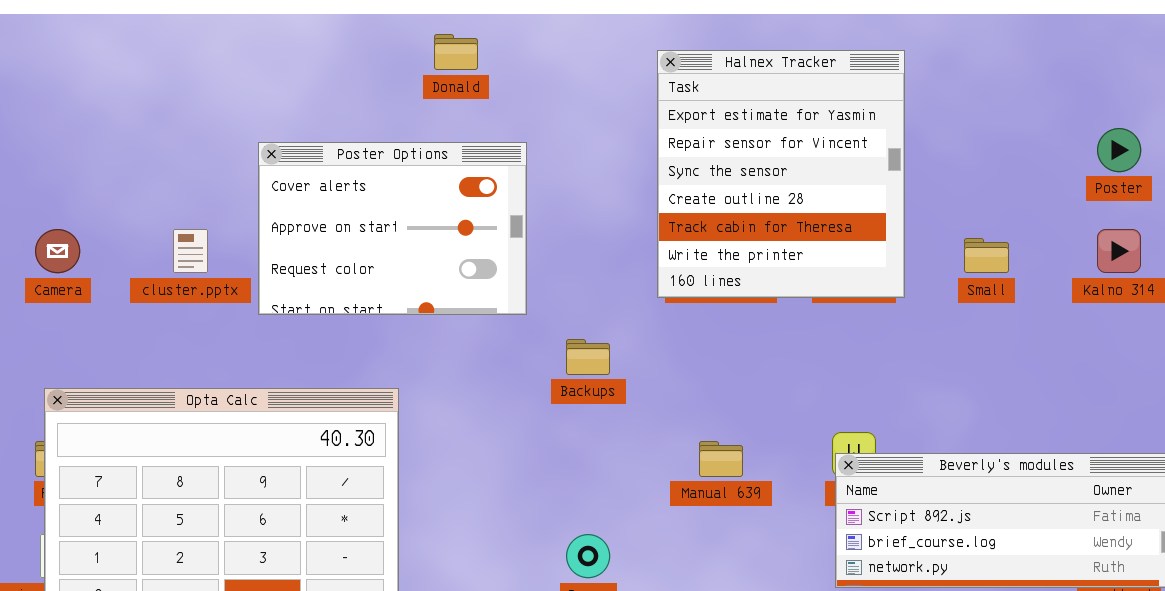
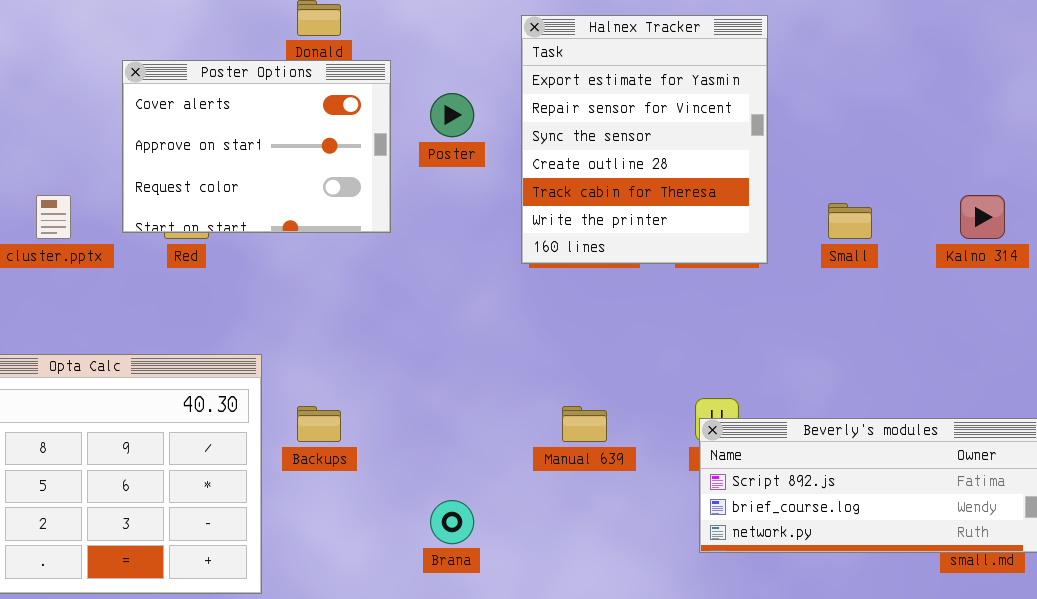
Poster: [1097,128,1141,172] -> [430,93,474,137], moved
Poster Options: [258,142,527,315] -> [122,60,391,233], moved
Backups: [566,339,610,375] -> [297,406,341,442], moved

